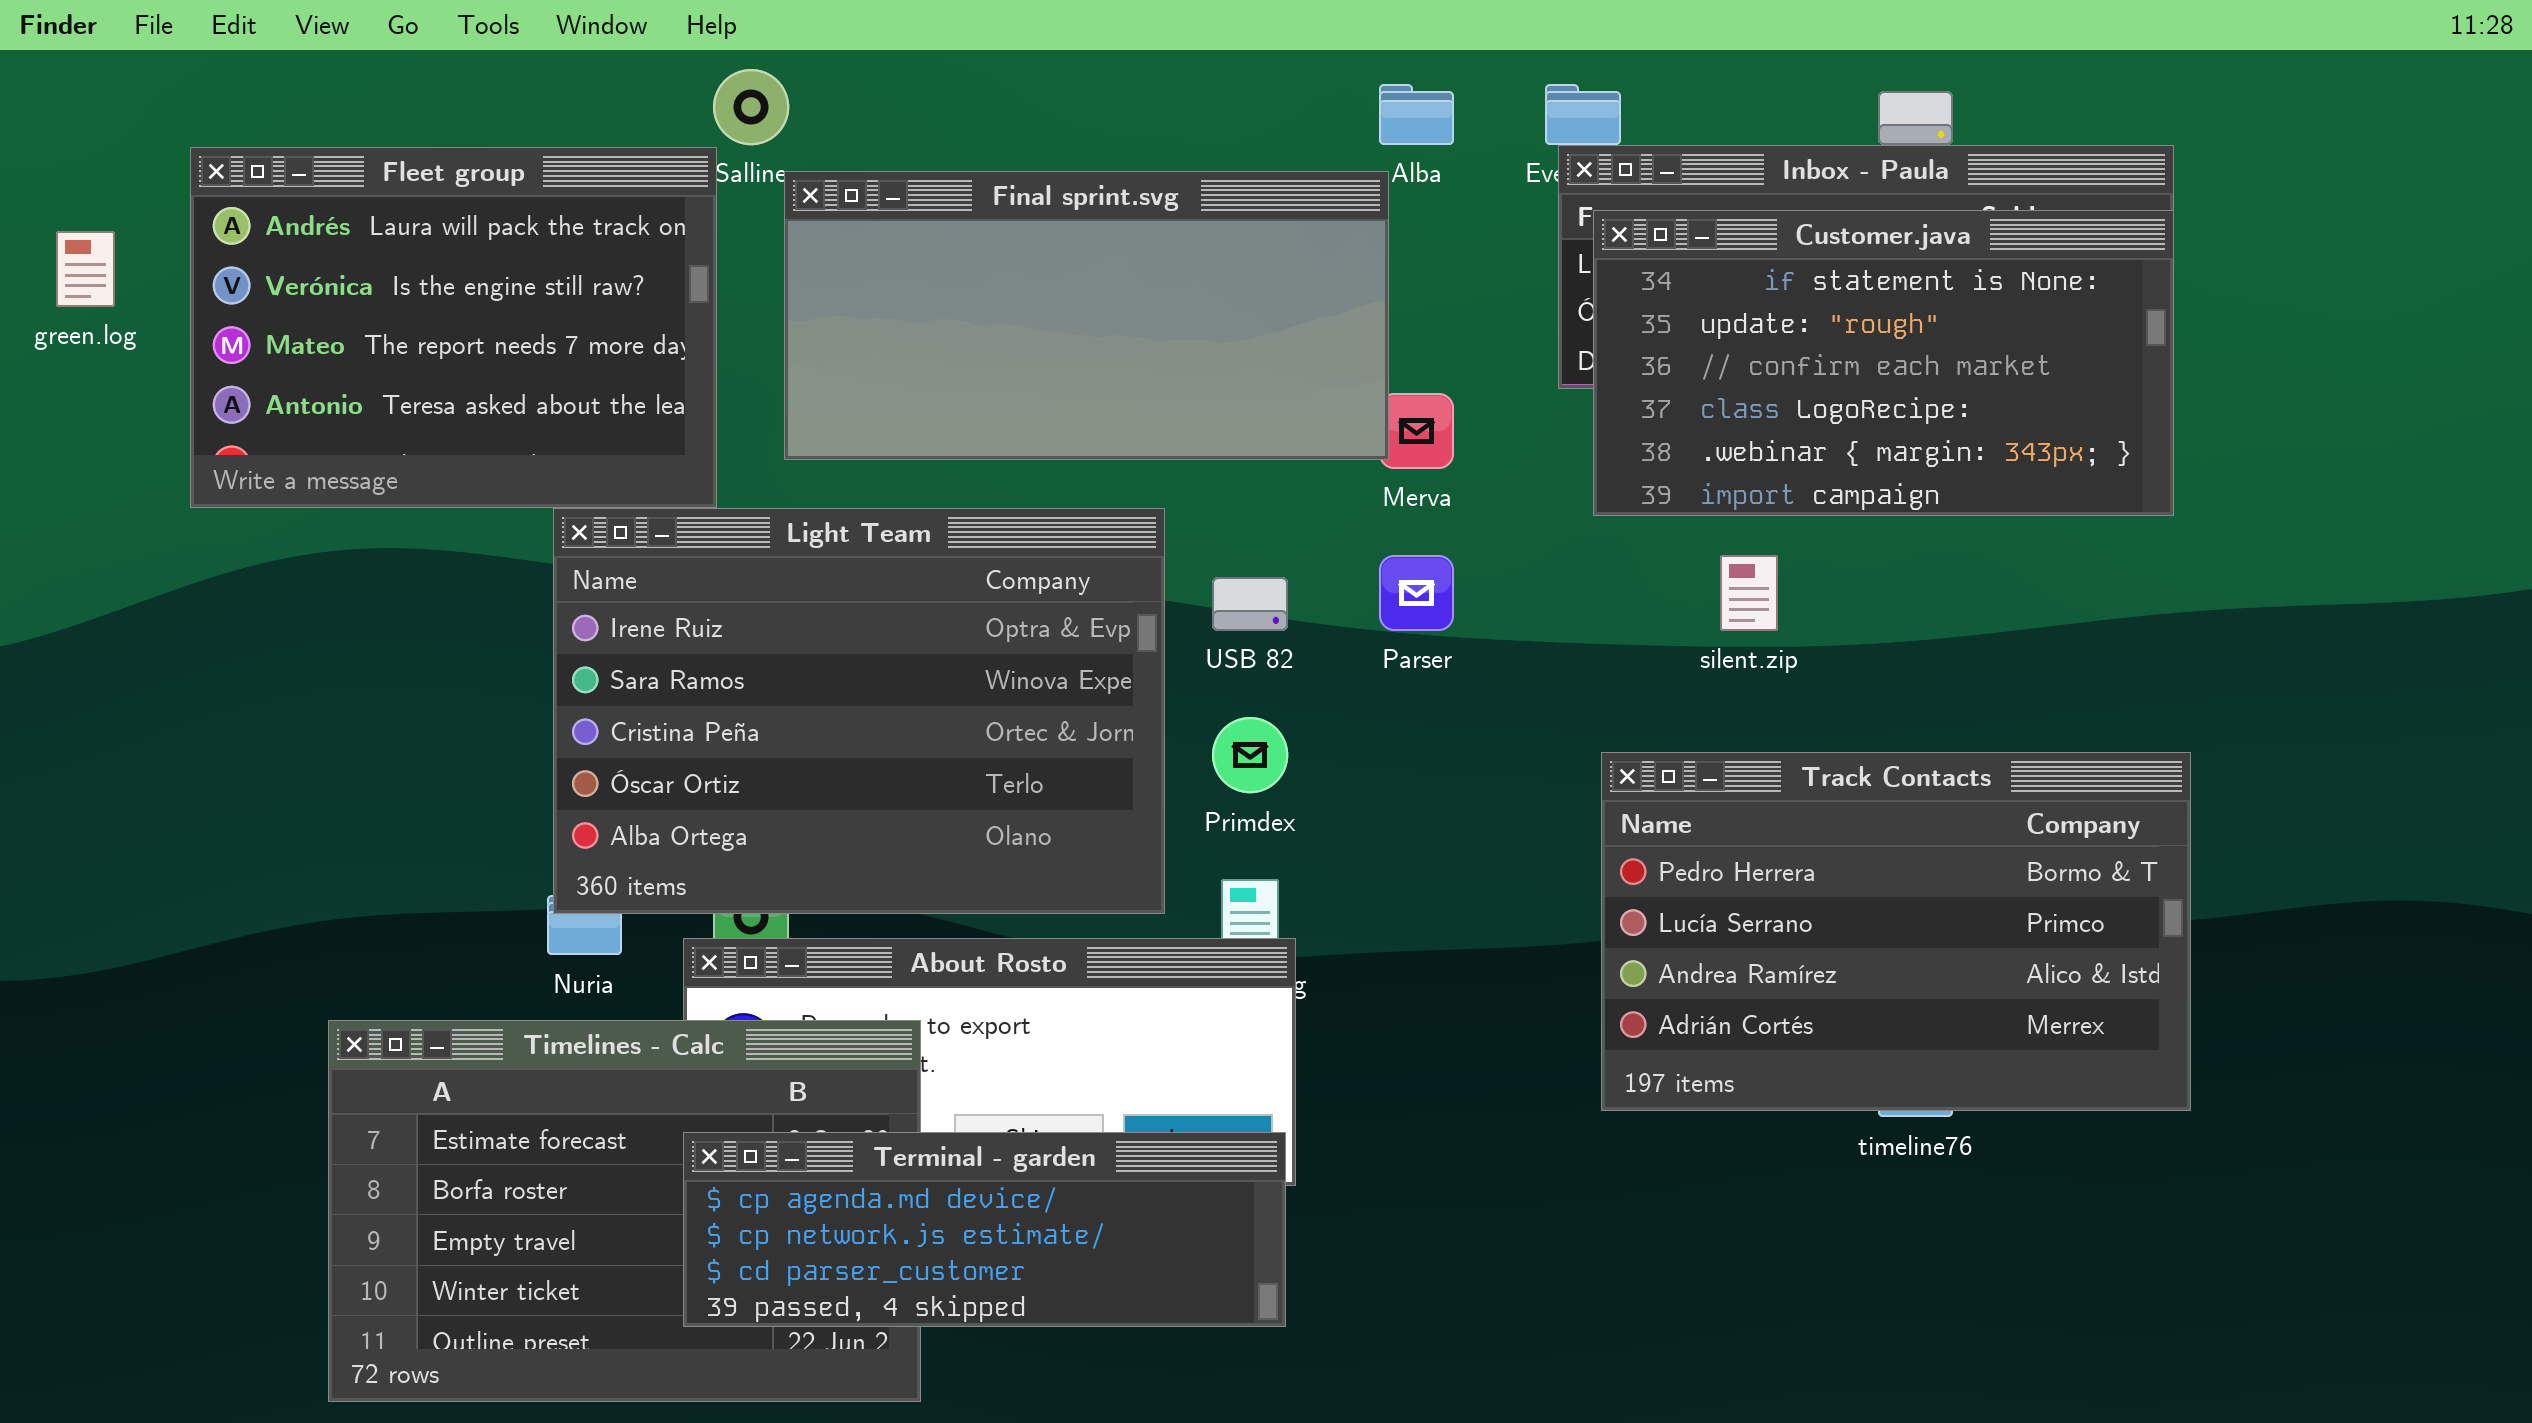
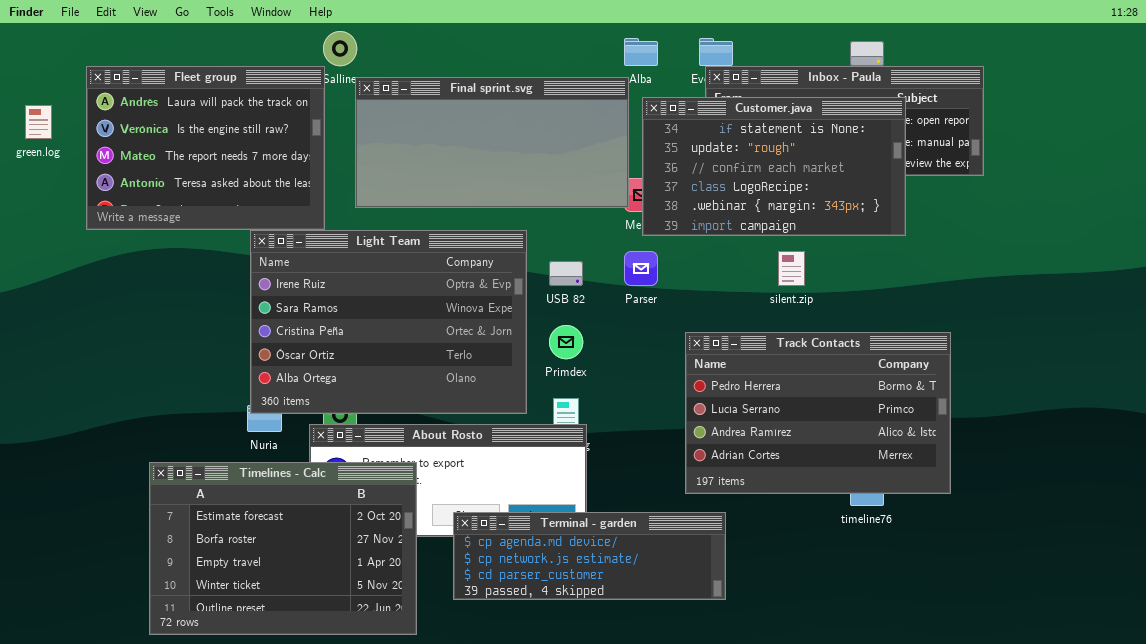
Customer.java: [1593,210,2174,516] -> [642,97,906,236], moved
Track Contacts: [1601,752,2191,1111] -> [685,332,951,494], moved
Terminal - garden: [683,1132,1286,1327] -> [453,512,726,600], moved

